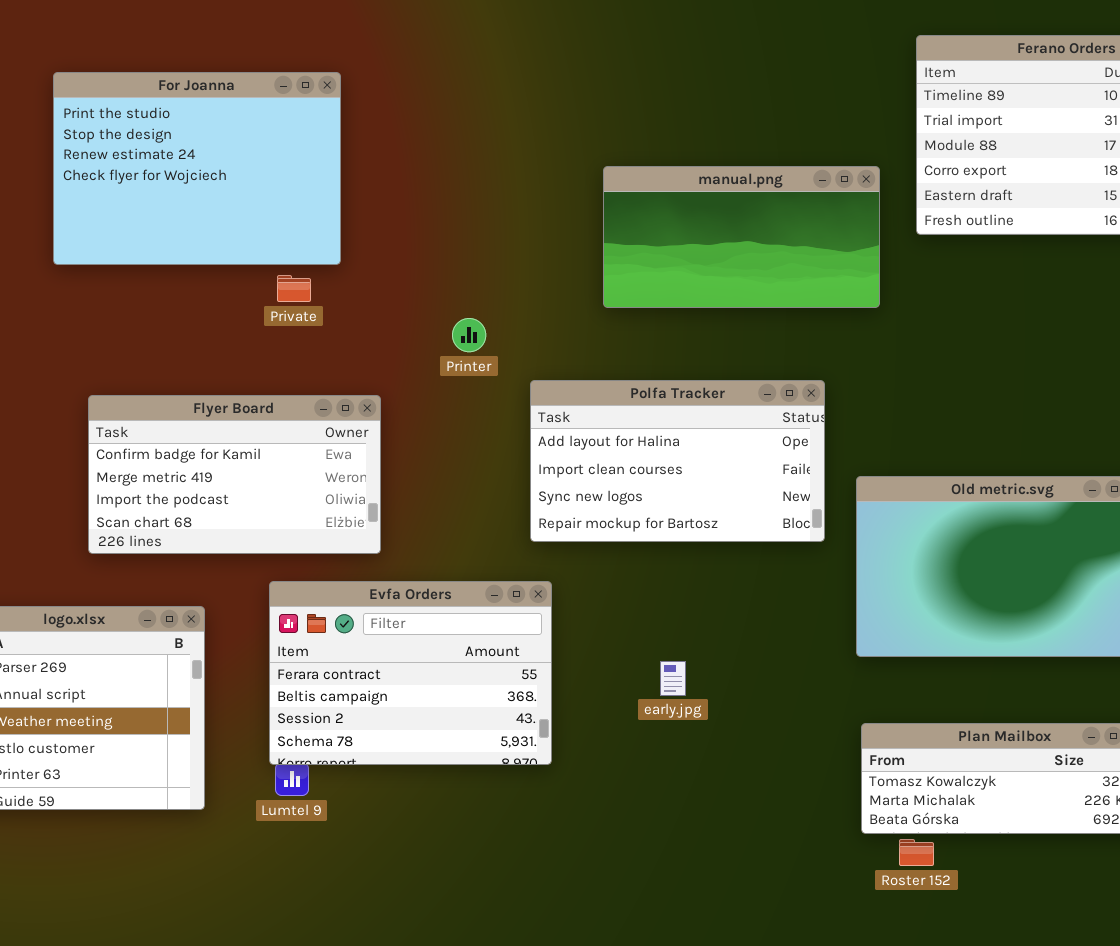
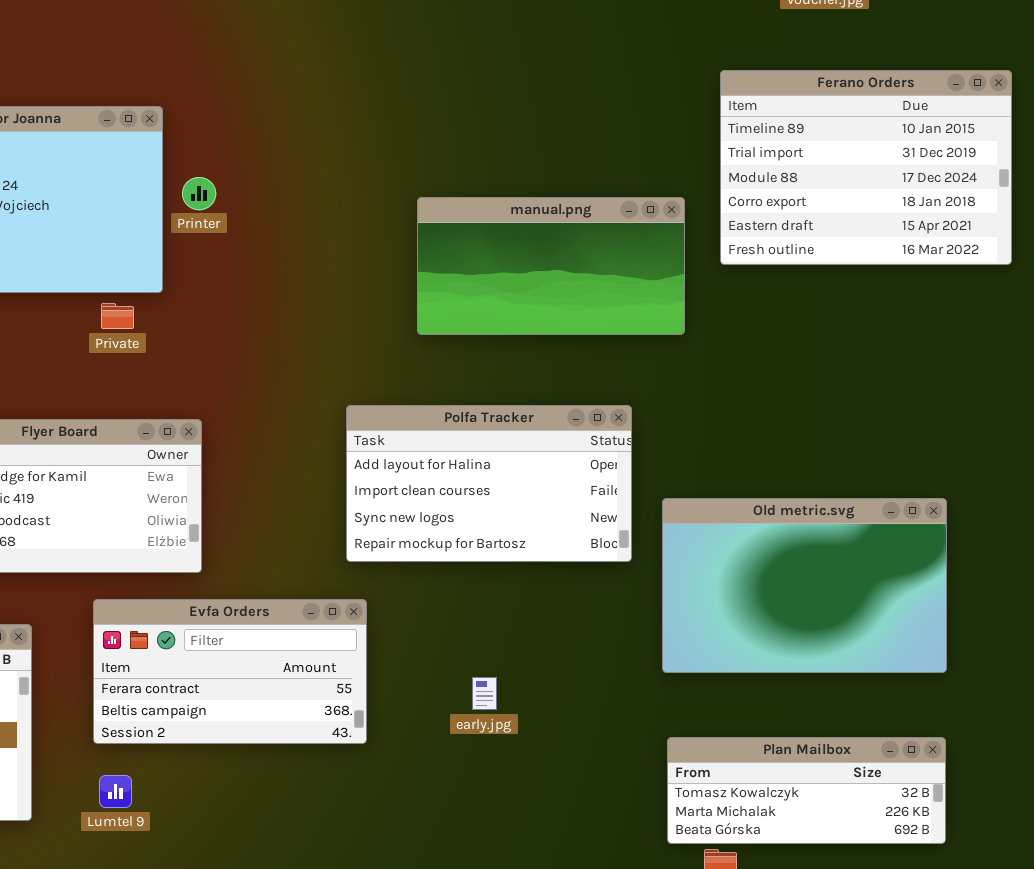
Printer: [452,318,486,352] -> [182,177,216,210], moved
Evfa Orders: [269,581,552,765] -> [93,599,367,744], resized

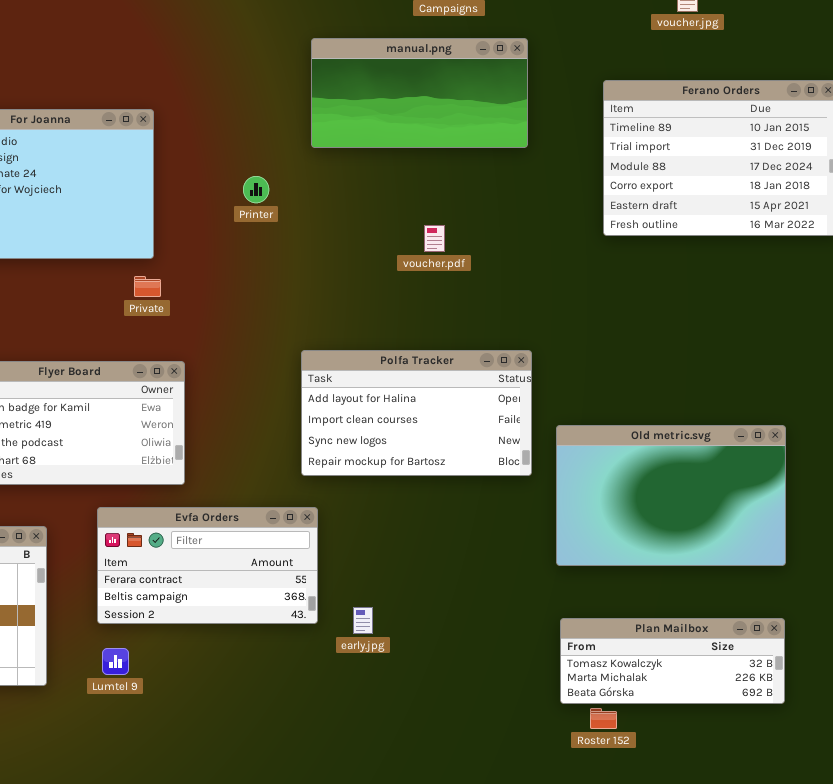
Printer: [182,177,216,210] -> [243,176,269,203], moved
manual.png: [417,197,685,335] -> [311,38,528,148], moved
Private: [101,303,134,329] -> [134,276,161,297], moved
early.jpg: [472,677,497,710] -> [353,607,373,634], moved

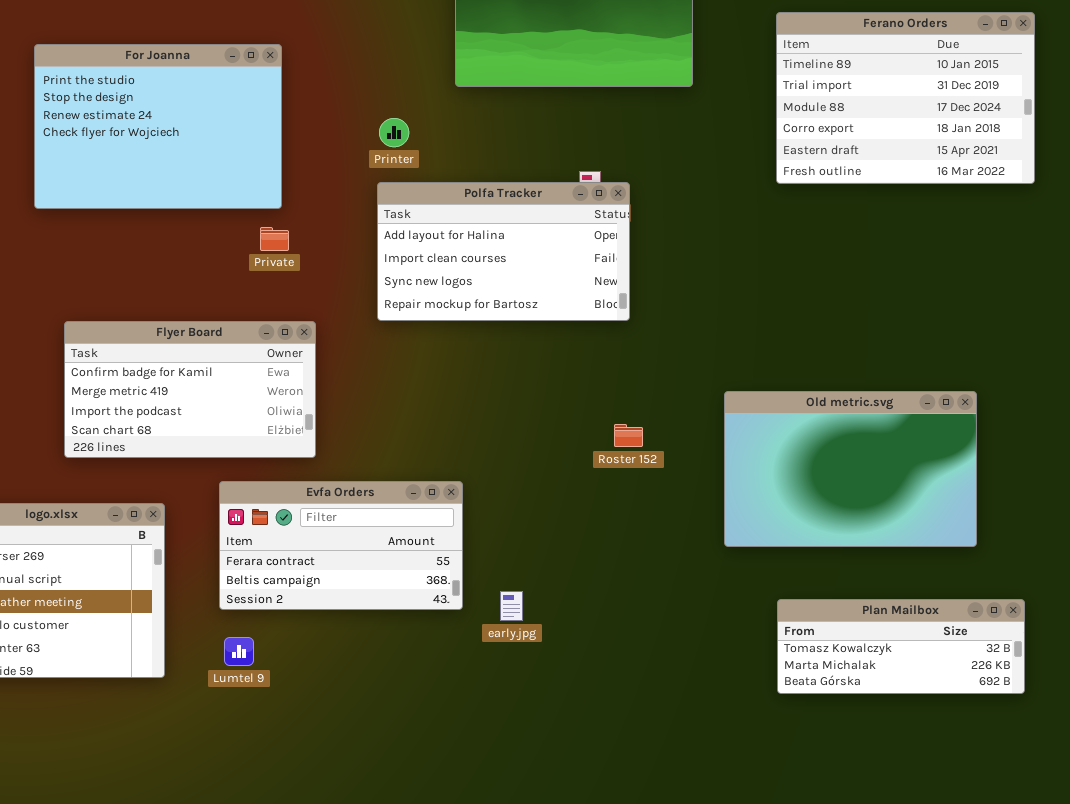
Polfa Tracker: [301,350,532,476] -> [377,182,630,321], moved
Plan Mailbox: [560,618,785,704] -> [777,599,1025,694], moved
Roster 152: [590,708,617,729] -> [614,424,643,447], moved

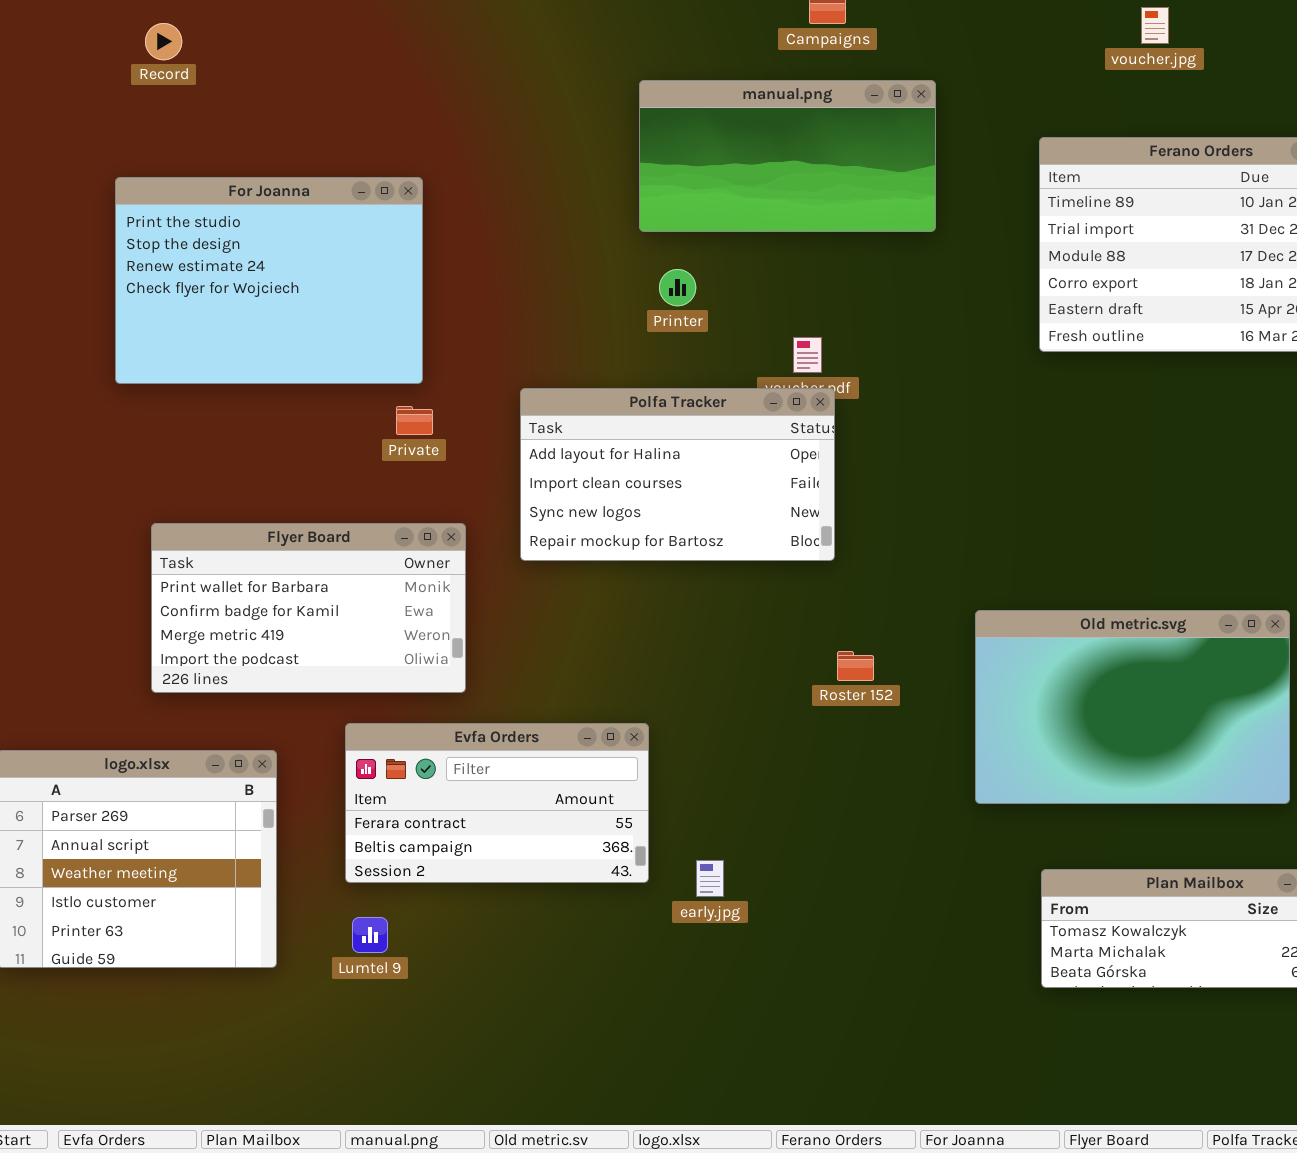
Printer: [379,118,409,147] -> [659,269,696,306], moved
Polfa Tracker: [377,182,630,321] -> [520,388,835,561], moved
Flyer Board: [64,321,316,458] -> [151,523,466,693], scrolled up 1 row

